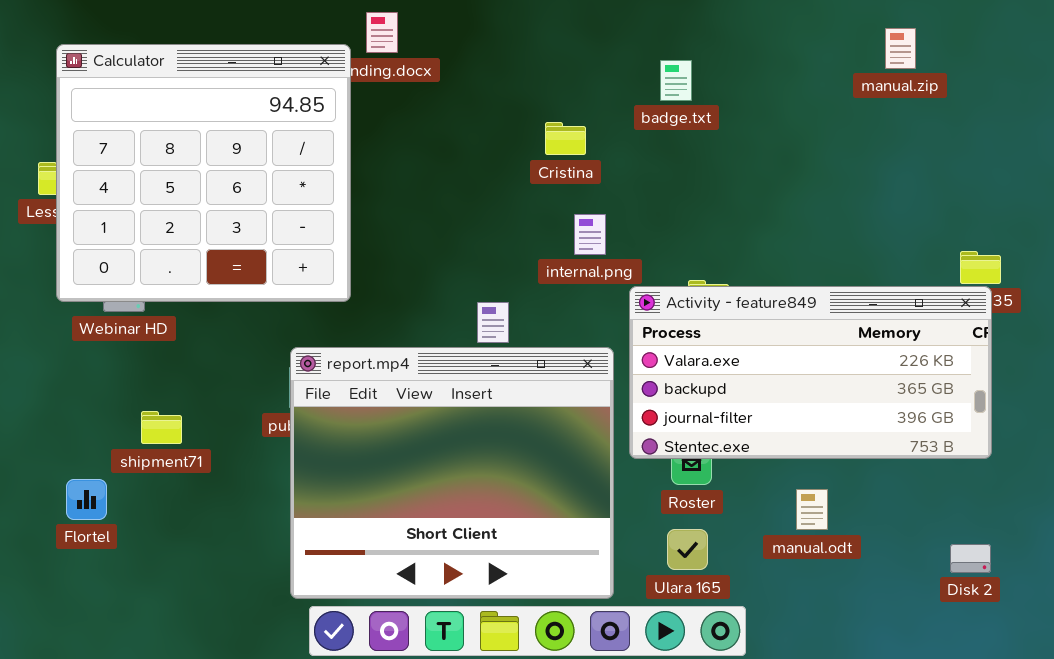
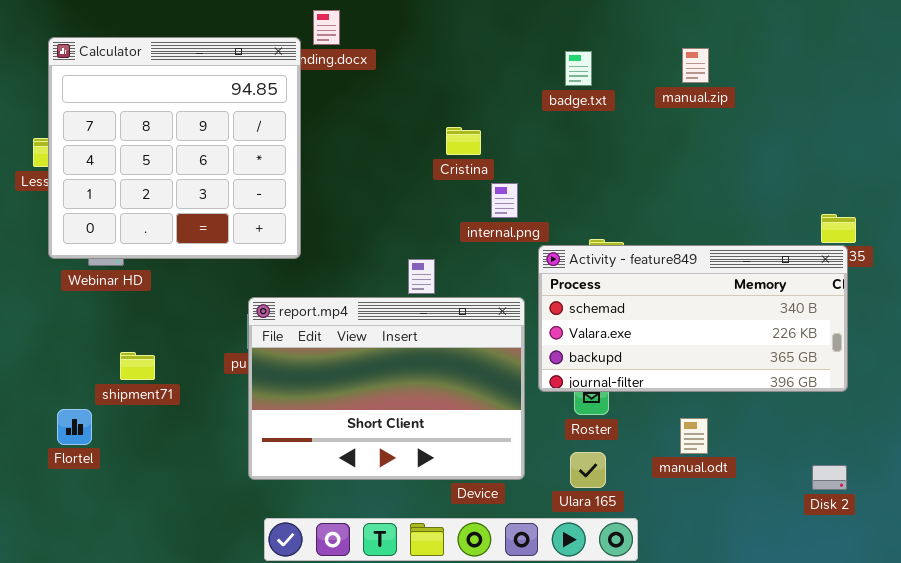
manual.zip: [885,28,916,69] -> [682,48,709,83], moved
Cristina: [545,122,586,155] -> [446,127,481,155], moved
Activity - feature849: [629,286,992,459] -> [538,245,848,392], scrolled up 1 row
report.mp4: [290,347,614,599] -> [248,297,525,480], resized

